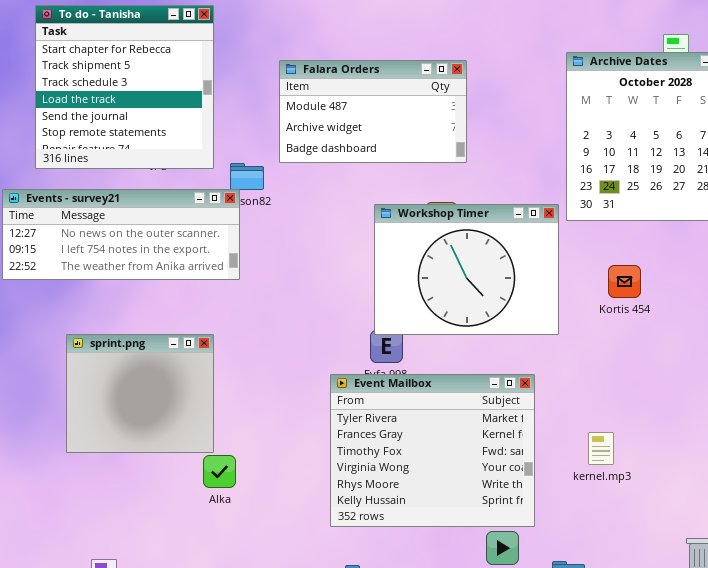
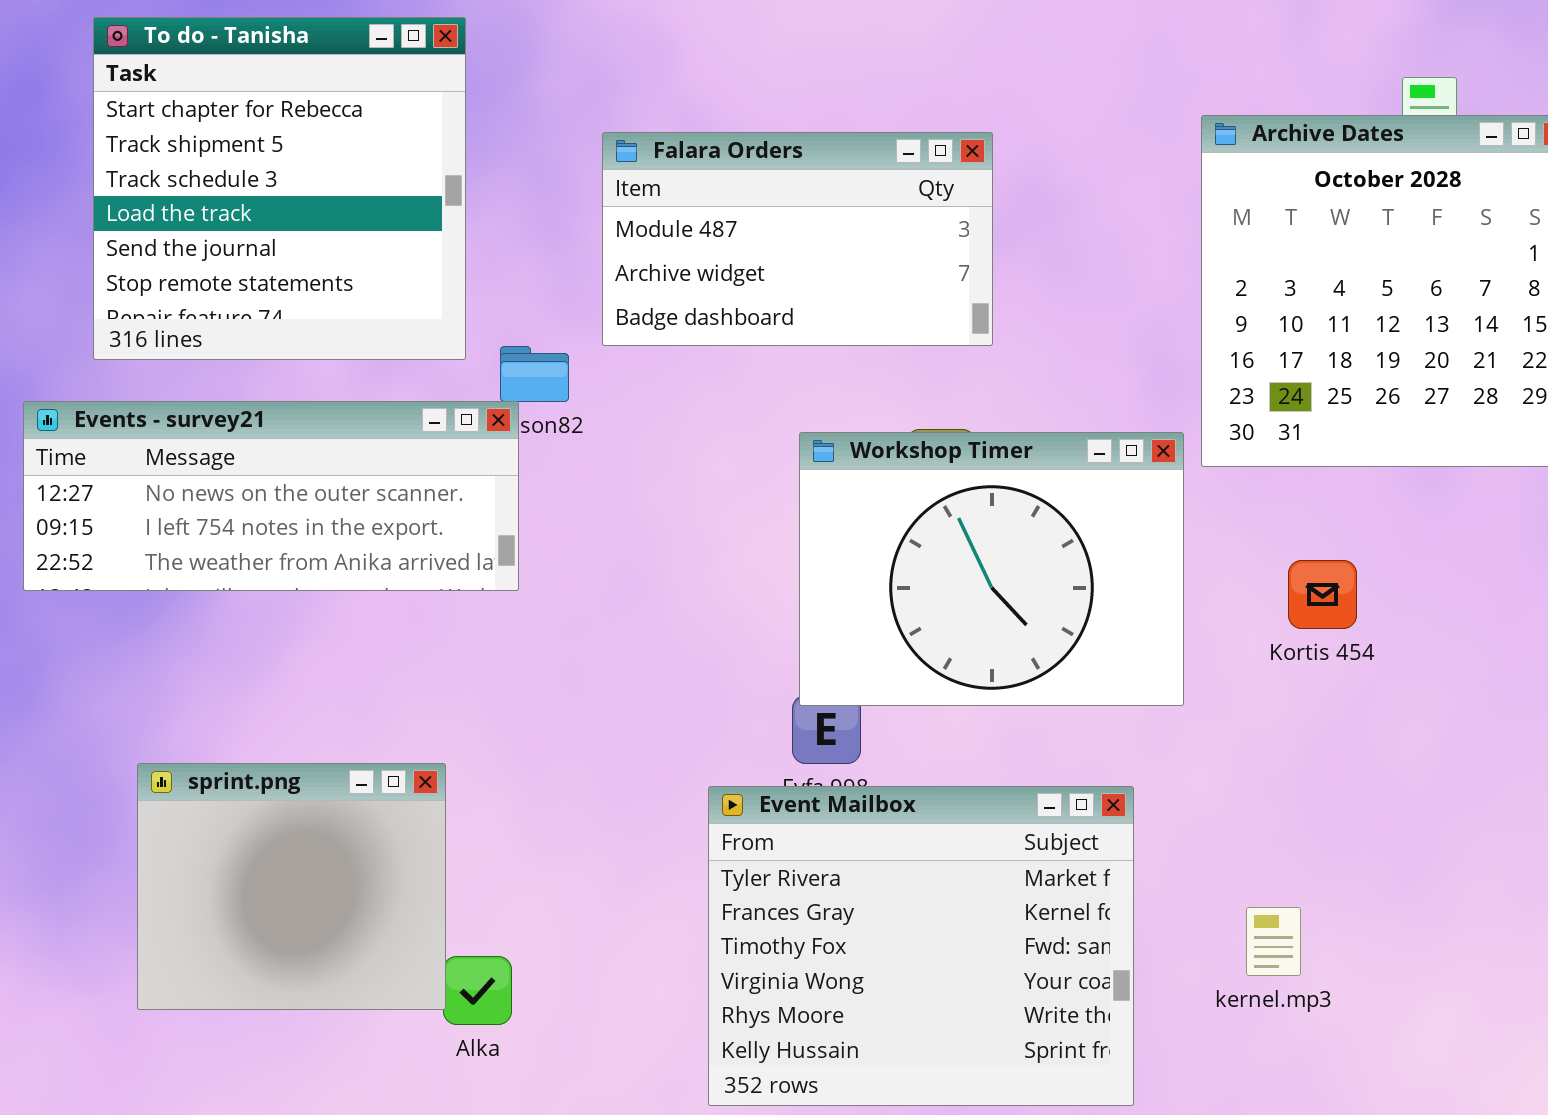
sprint.png: [66,334,214,453] -> [137,763,446,1010], moved

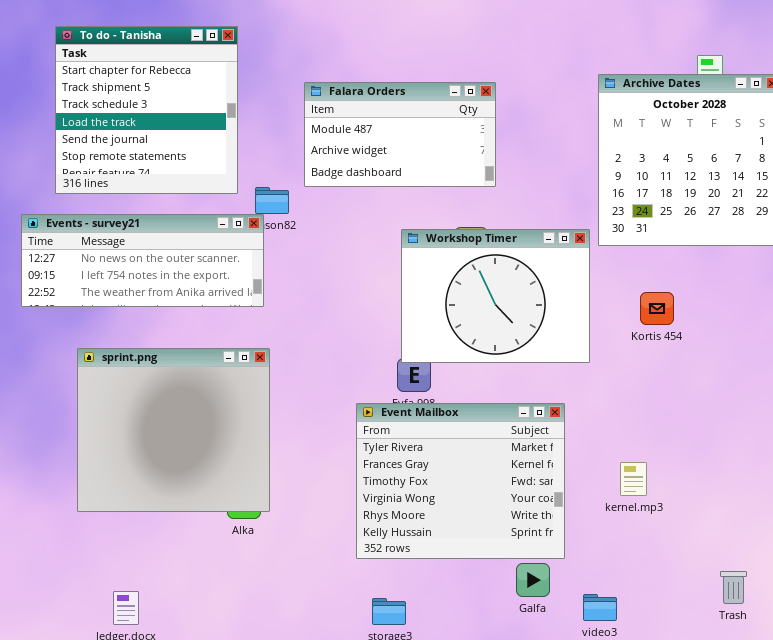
sprint.png: [137,763,446,1010] -> [77,348,270,512], resized

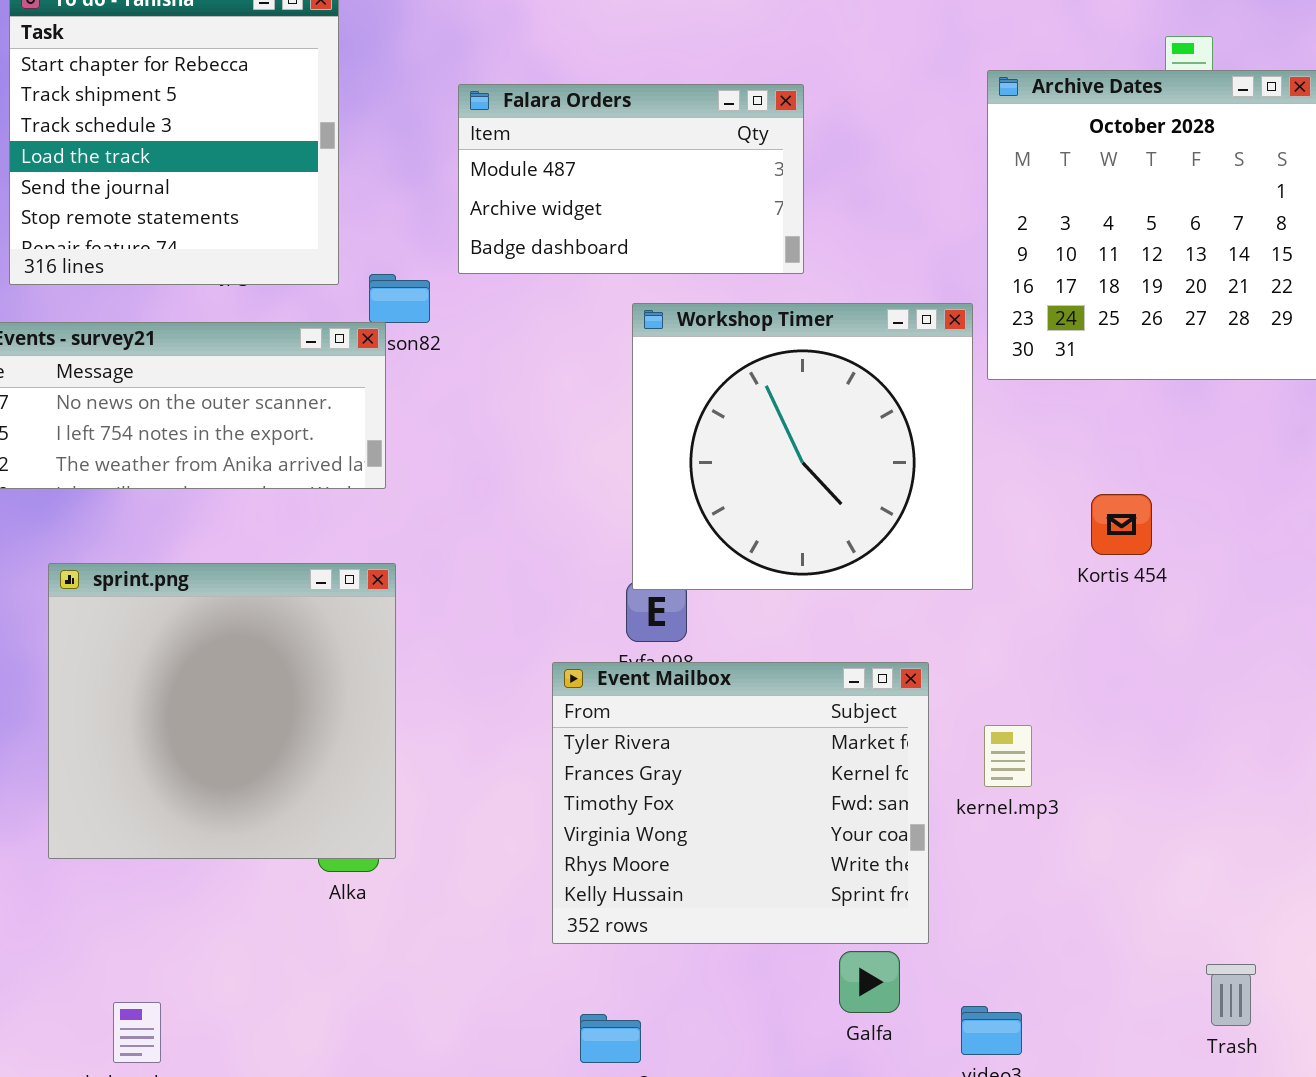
Workshop Timer: [401,229,590,363] -> [632,303,973,590], resized
Kortis 454: [640,292,674,325] -> [1091,494,1152,555], moved
kernel.mp3: [620,462,647,496] -> [984,725,1032,787], moved

